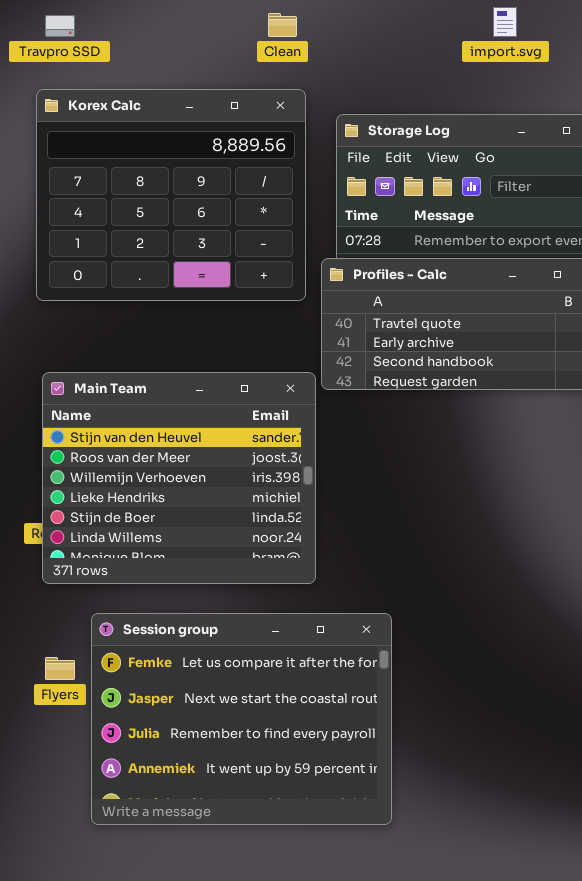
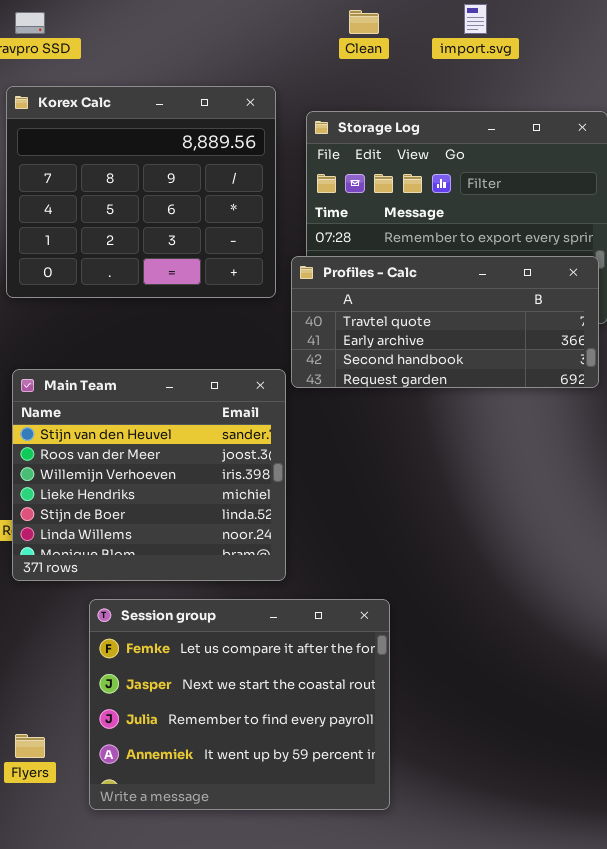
Clean: [268,13,297,37] -> [349,10,379,34], moved
Session group: [91,613,392,825] -> [89,599,390,810], moved
Flyers: [45,657,75,680] -> [15,734,45,758], moved

